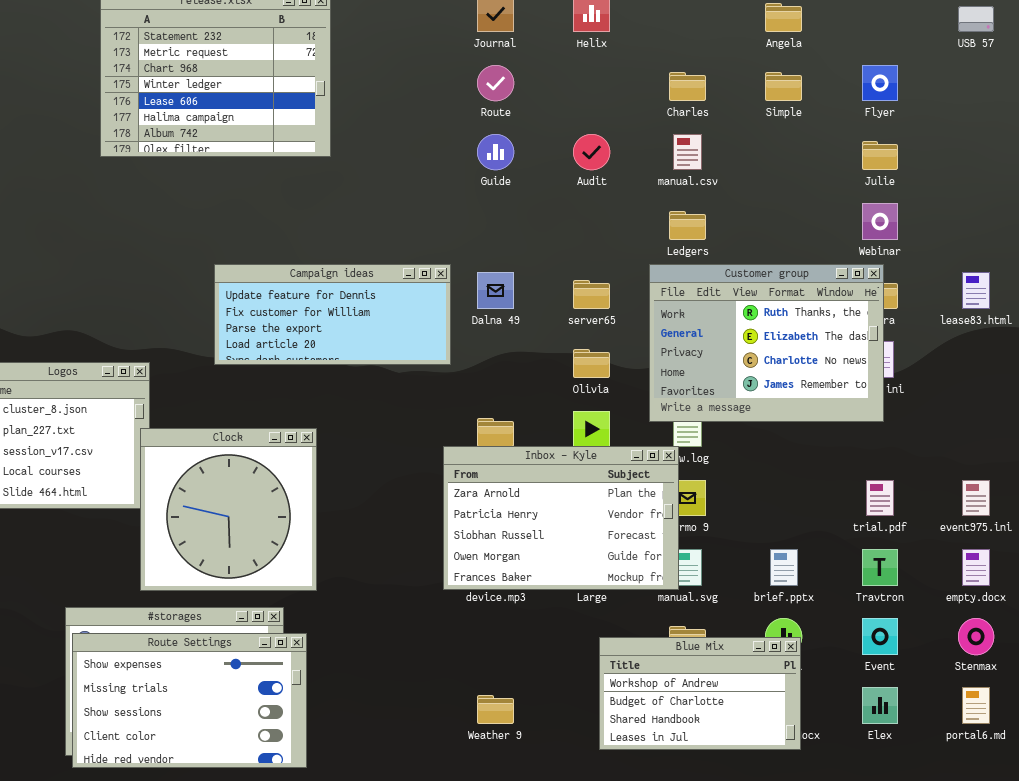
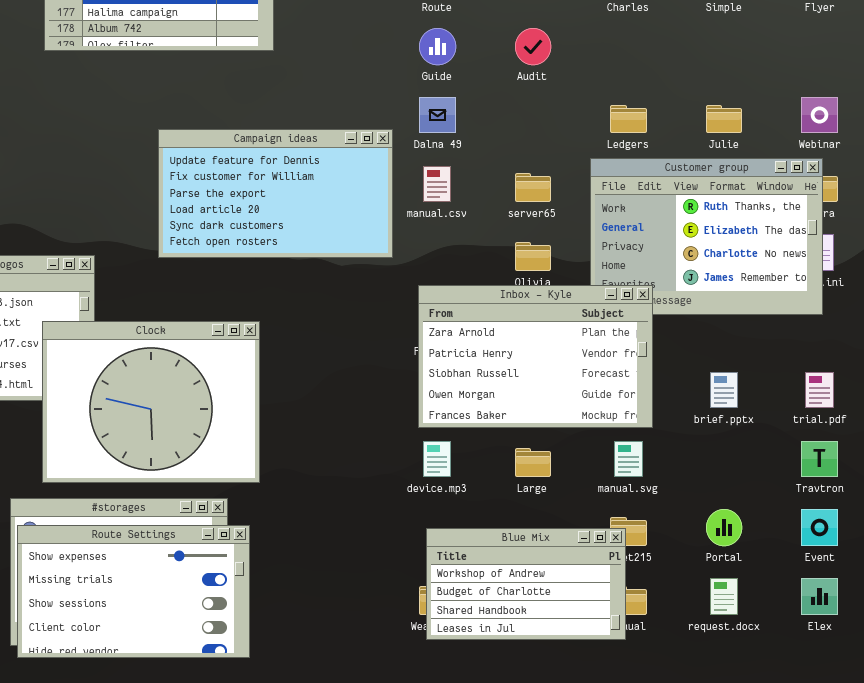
manual.csv: [673,134,702,170] -> [423,166,451,202], moved
Julie: [862,141,898,170] -> [706,105,742,133], moved
Campaign ideas: [214,264,451,365] -> [158,129,393,258], resized
Dalna 49: [477,272,514,309] -> [419,97,456,133], moved
Clock: [140,428,317,591] -> [42,321,260,483], resized
Inbox - Kyle: [443,446,679,590] -> [418,285,653,428], moved
brief.pptx: [770,549,798,586] -> [710,372,738,408], moved
Blue Mix: [599,637,801,750] -> [426,528,626,640], moved

